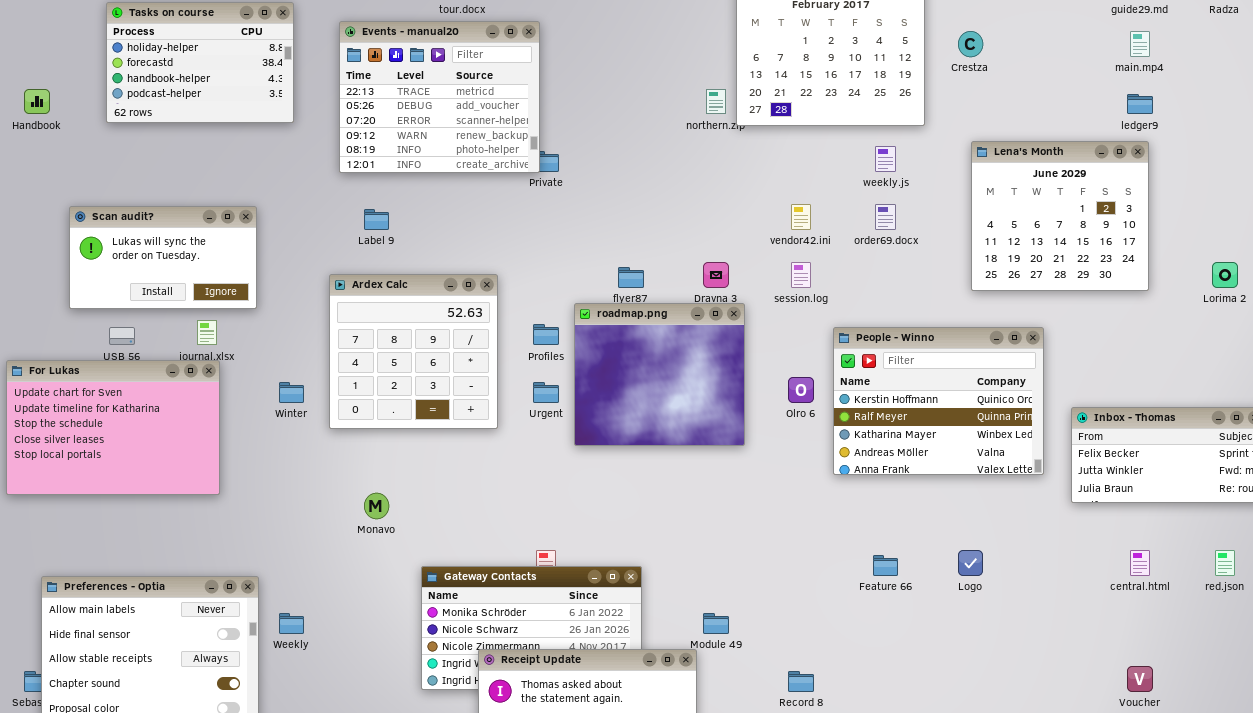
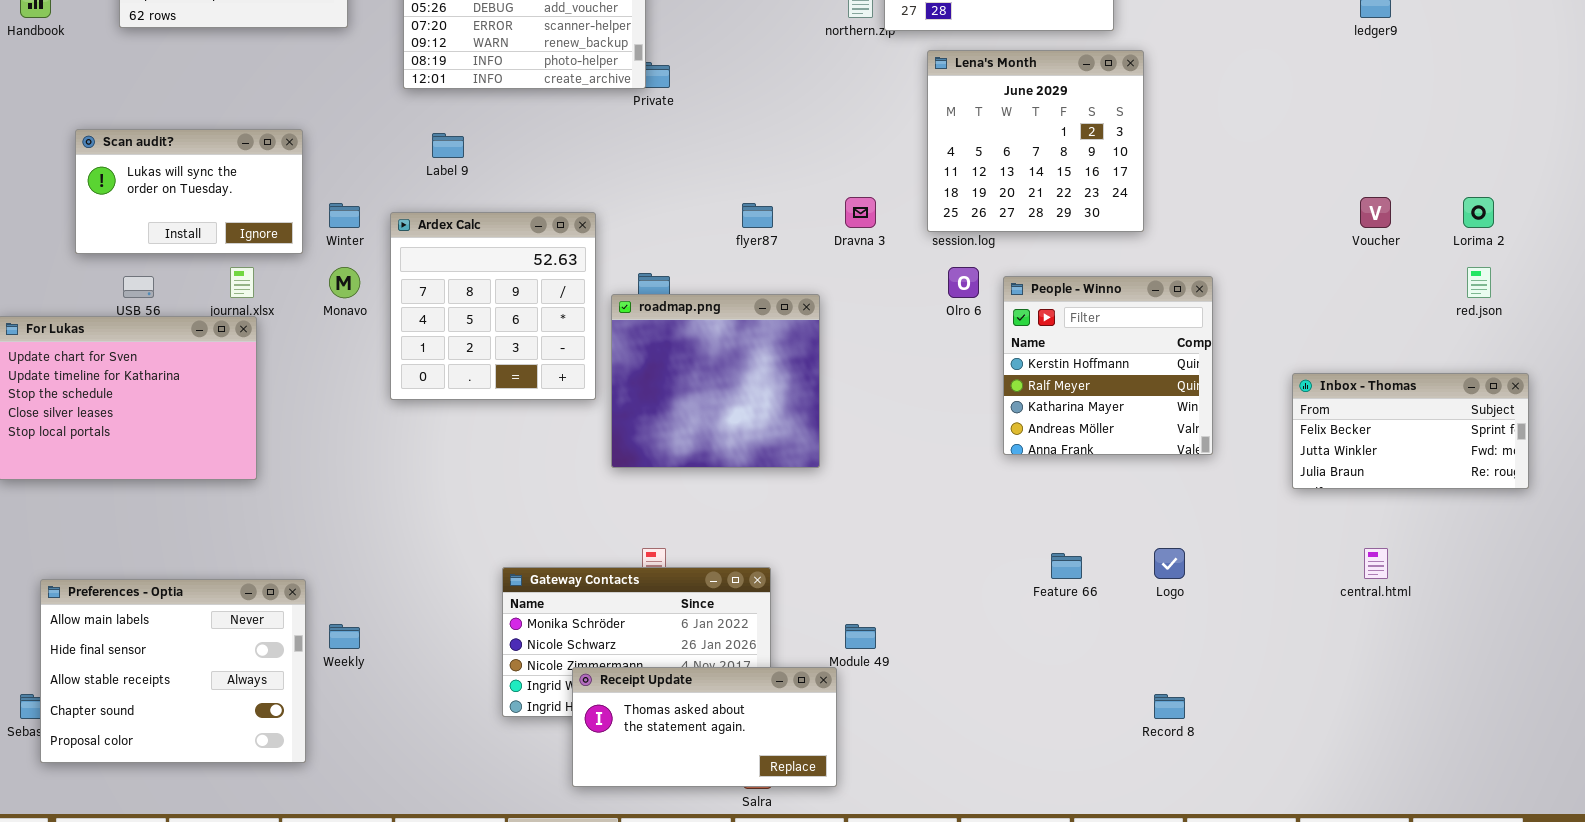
Lena's Month: [971,141,1149,291] -> [927,50,1144,232], moved
roadmap.png: [574,303,745,446] -> [611,294,820,468], moved
People - Winno: [833,327,1044,475] -> [1003,276,1213,455], resized
Olro 6: [788,377,814,403] -> [948,267,979,298], moved
Winter: [279,382,304,403] -> [329,203,360,228], moved
Monavo: [364,493,389,519] -> [329,267,360,298], moved
red.json: [1215,550,1235,576] -> [1467,267,1491,298], moved
Voucher: [1127,666,1153,692] -> [1360,197,1391,228], moved
Record 8: [788,671,814,692] -> [1154,694,1185,719], moved

